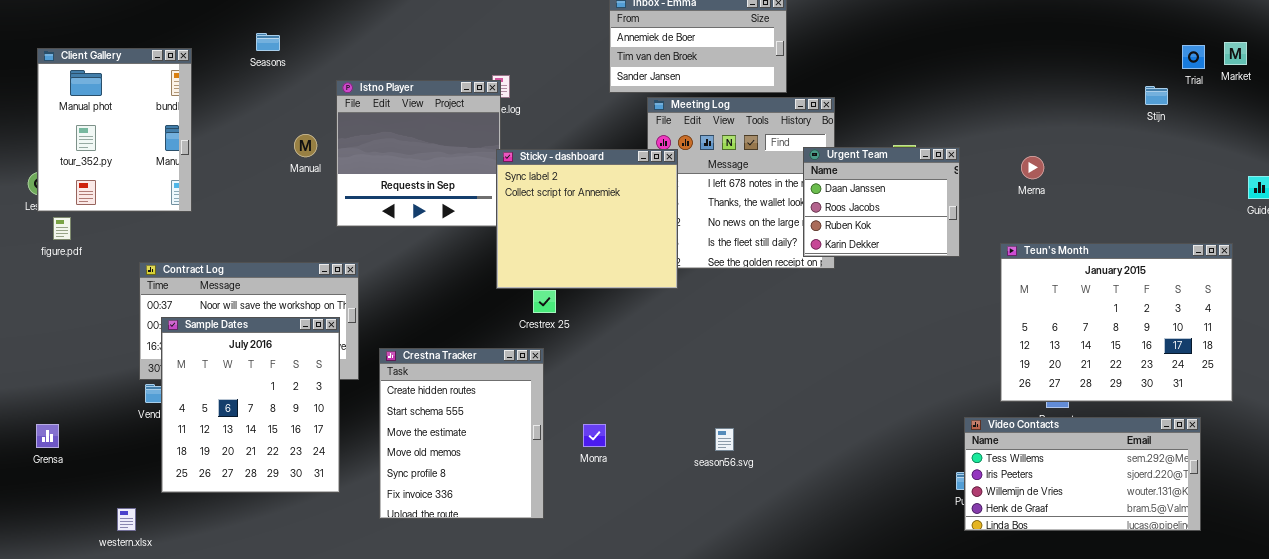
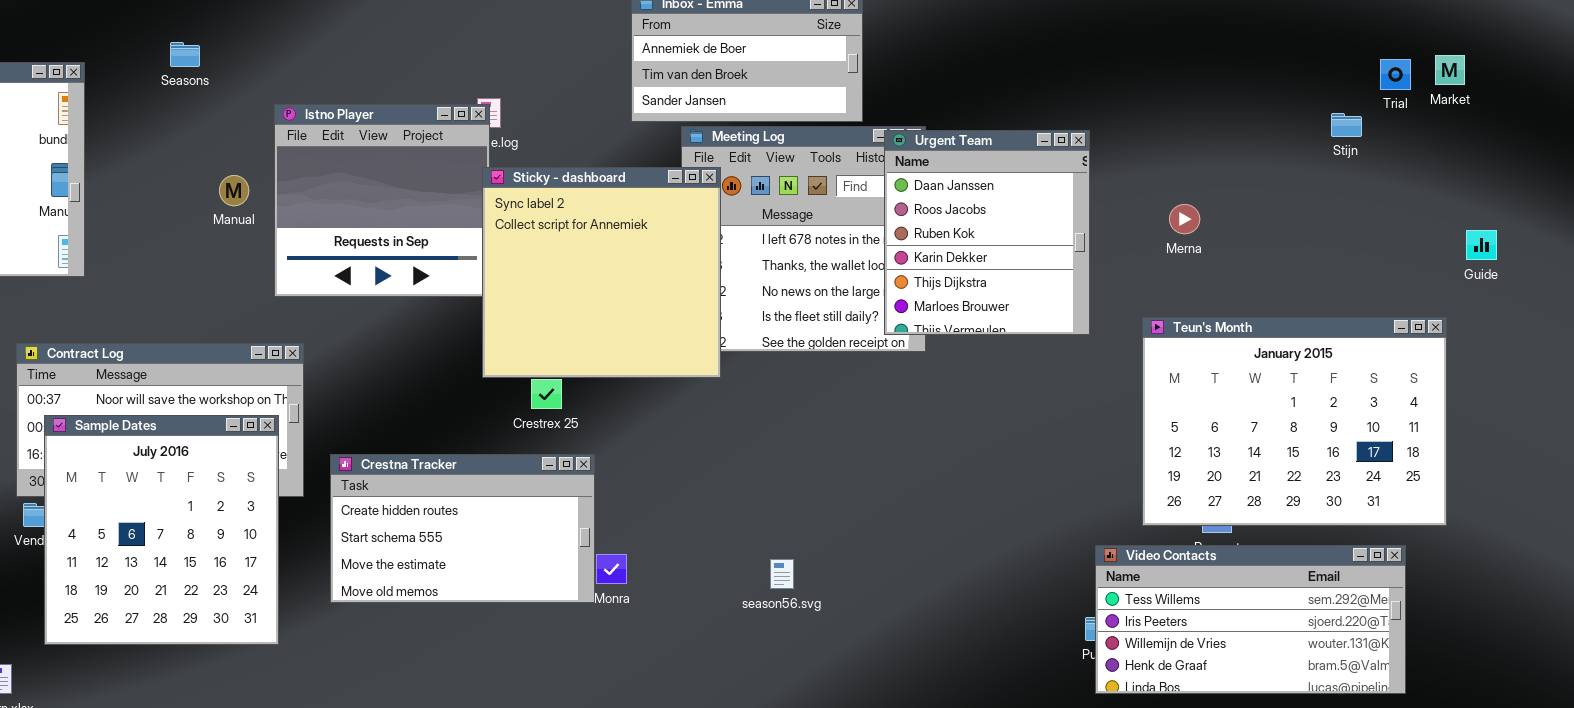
Urgent Team: [803,147,960,257] -> [884,130,1090,335], resized
Sticky - dashboard: [496,149,678,289] -> [482,167,721,378], resized
Crestna Tracker: [379,348,544,519] -> [330,454,595,603], resized

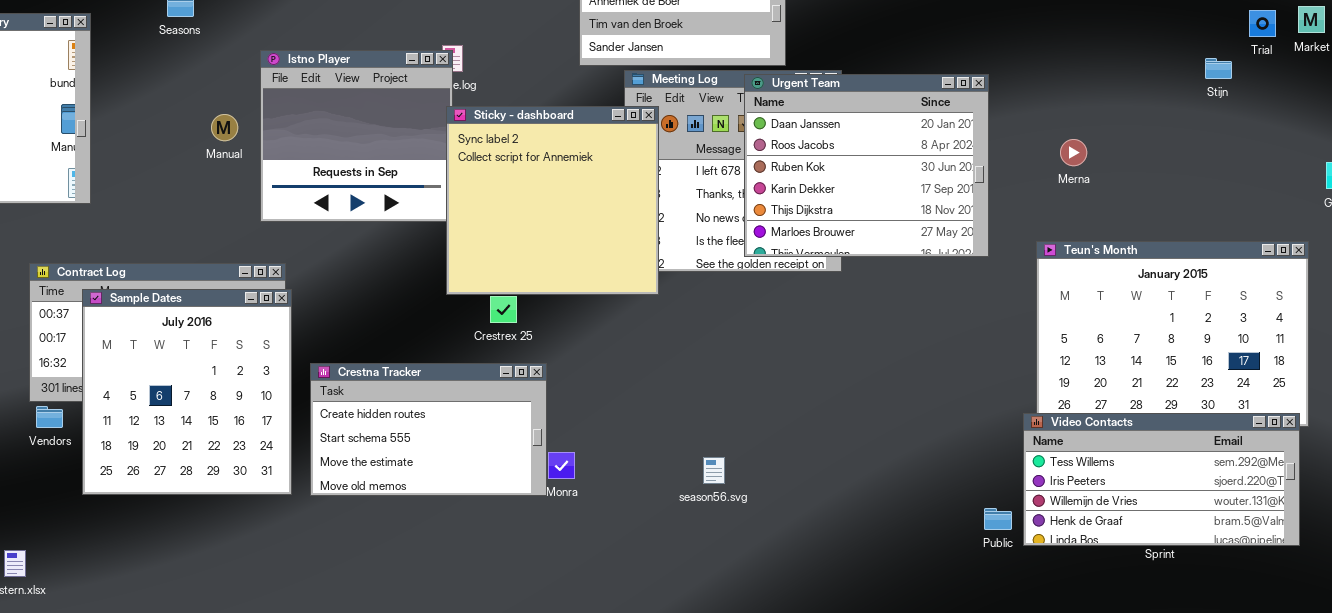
Urgent Team: [884,130,1090,335] -> [744,74,989,257], resized
Sample Dates: [44,415,279,645] -> [82,289,292,495], moved
Video Contacts: [1095,545,1406,694] -> [1023,413,1300,546], moved

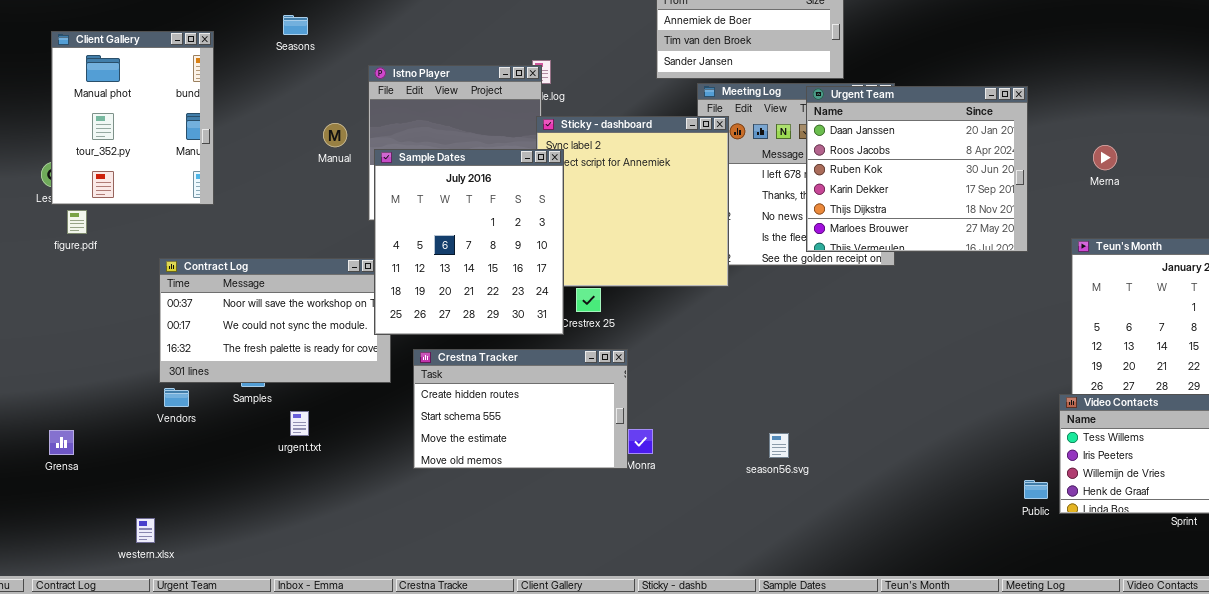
Sample Dates: [82,289,292,495] -> [374,149,564,335], moved

